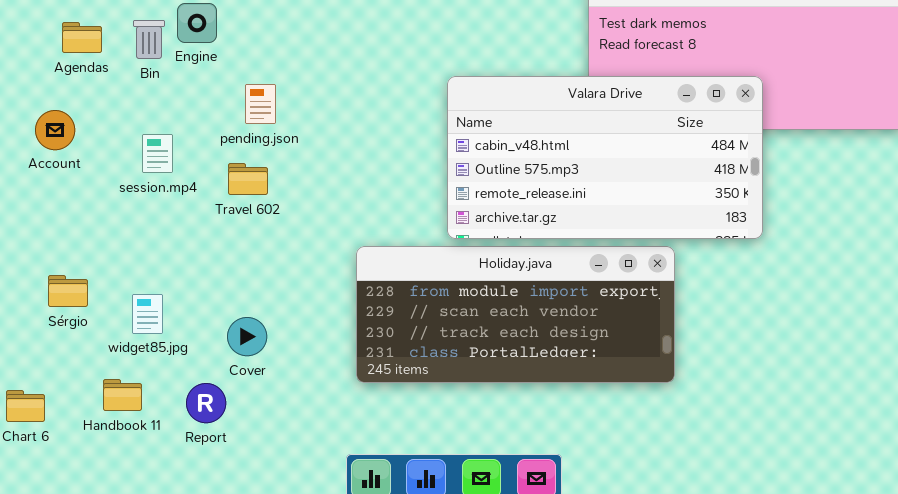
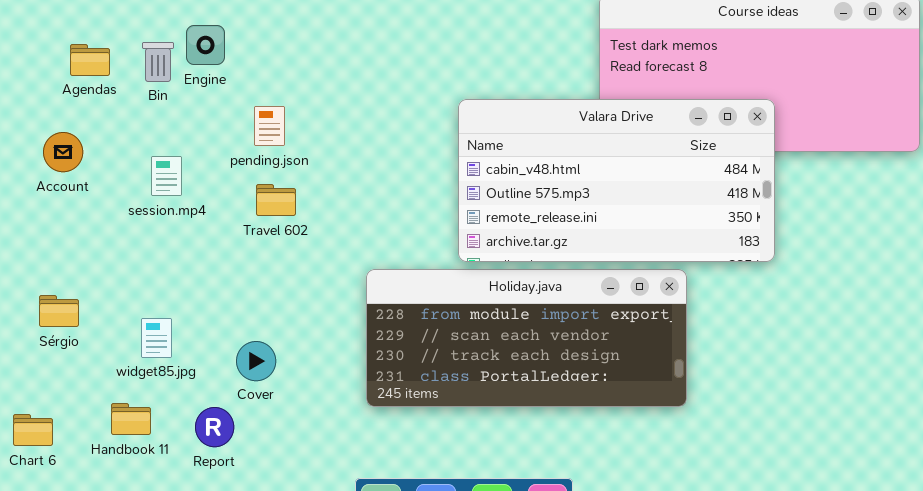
Travel 602: [228,163,268,195] -> [256,184,296,216], moved
Sérgio: [48,275,88,307] -> [39,295,79,327], moved

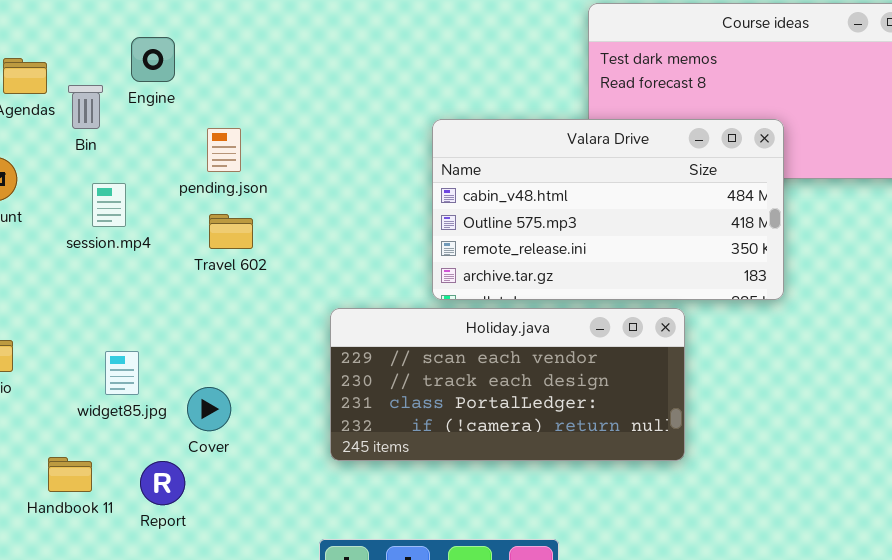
Bin: [142,42,174,82] -> [68,85,103,129], moved
Holiday.java: [366,269,687,407] -> [330,308,685,461], scrolled down 1 row
widget85.jpg: [141,318,172,358] -> [105,351,139,395], moved

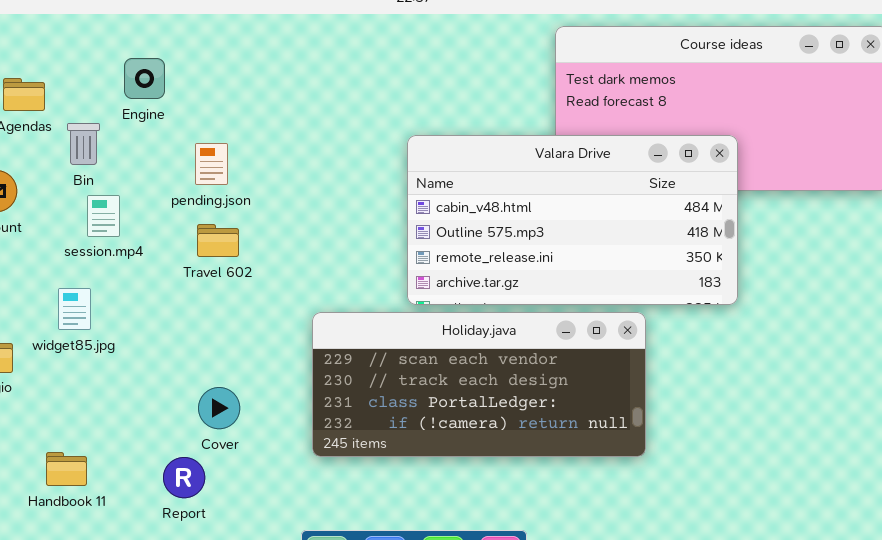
Bin: [68,85,103,129] -> [67,123,100,165], moved
widget85.jpg: [105,351,139,395] -> [58,288,91,330], moved
Cover: [187,387,231,431] -> [198,387,240,429], moved
Report: [140,461,185,505] -> [163,457,205,498], moved

